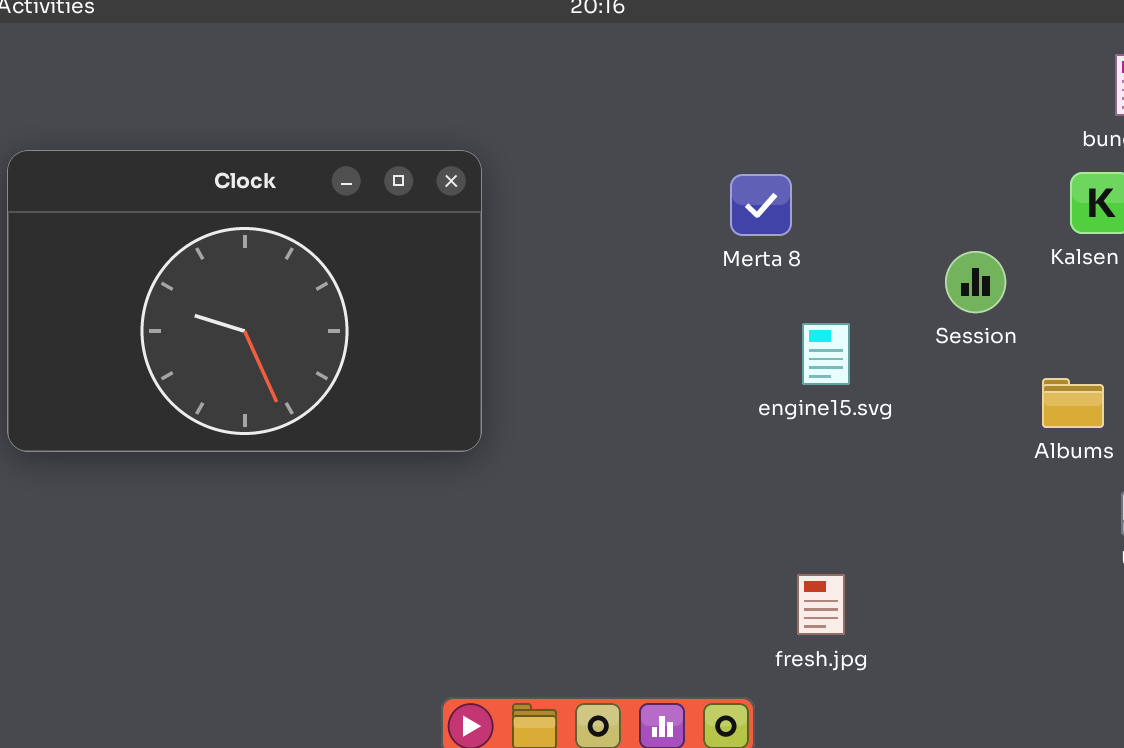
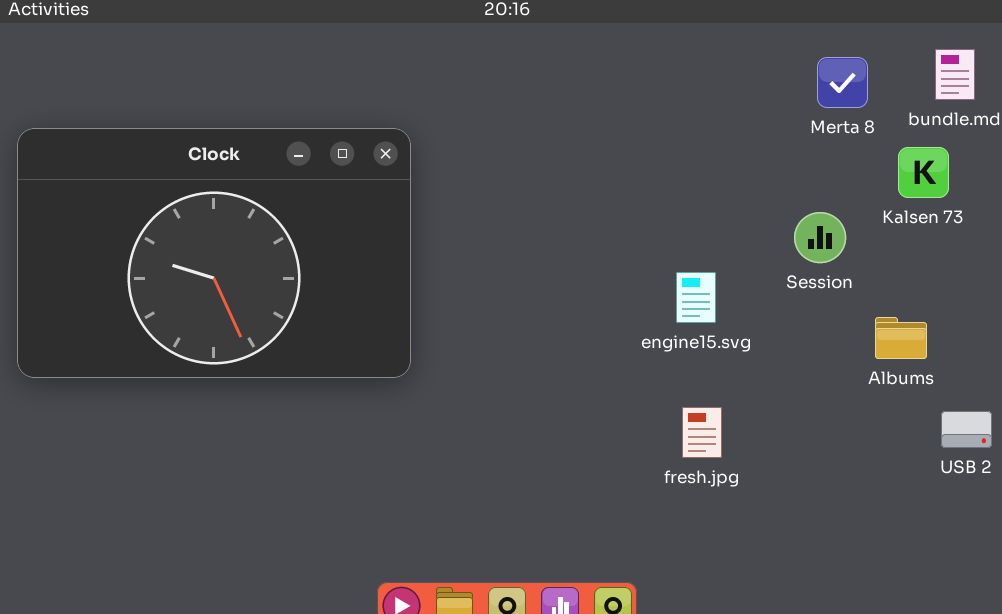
Merta 8: [730,174,792,236] -> [817,57,868,108], moved
fresh.jpg: [797,574,845,635] -> [682,407,722,458], moved

